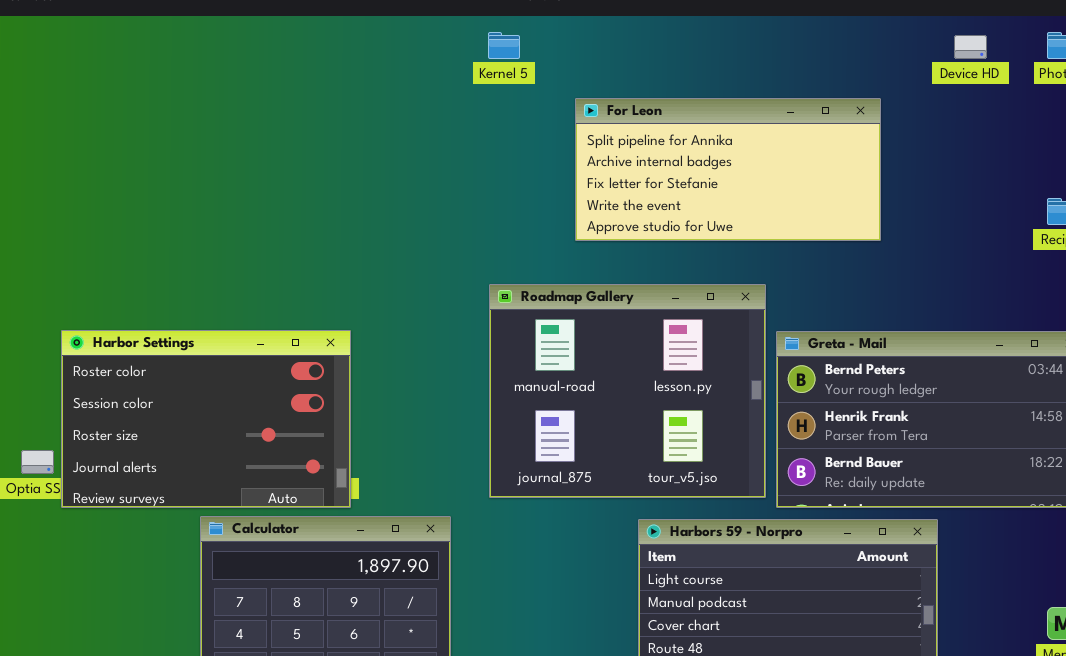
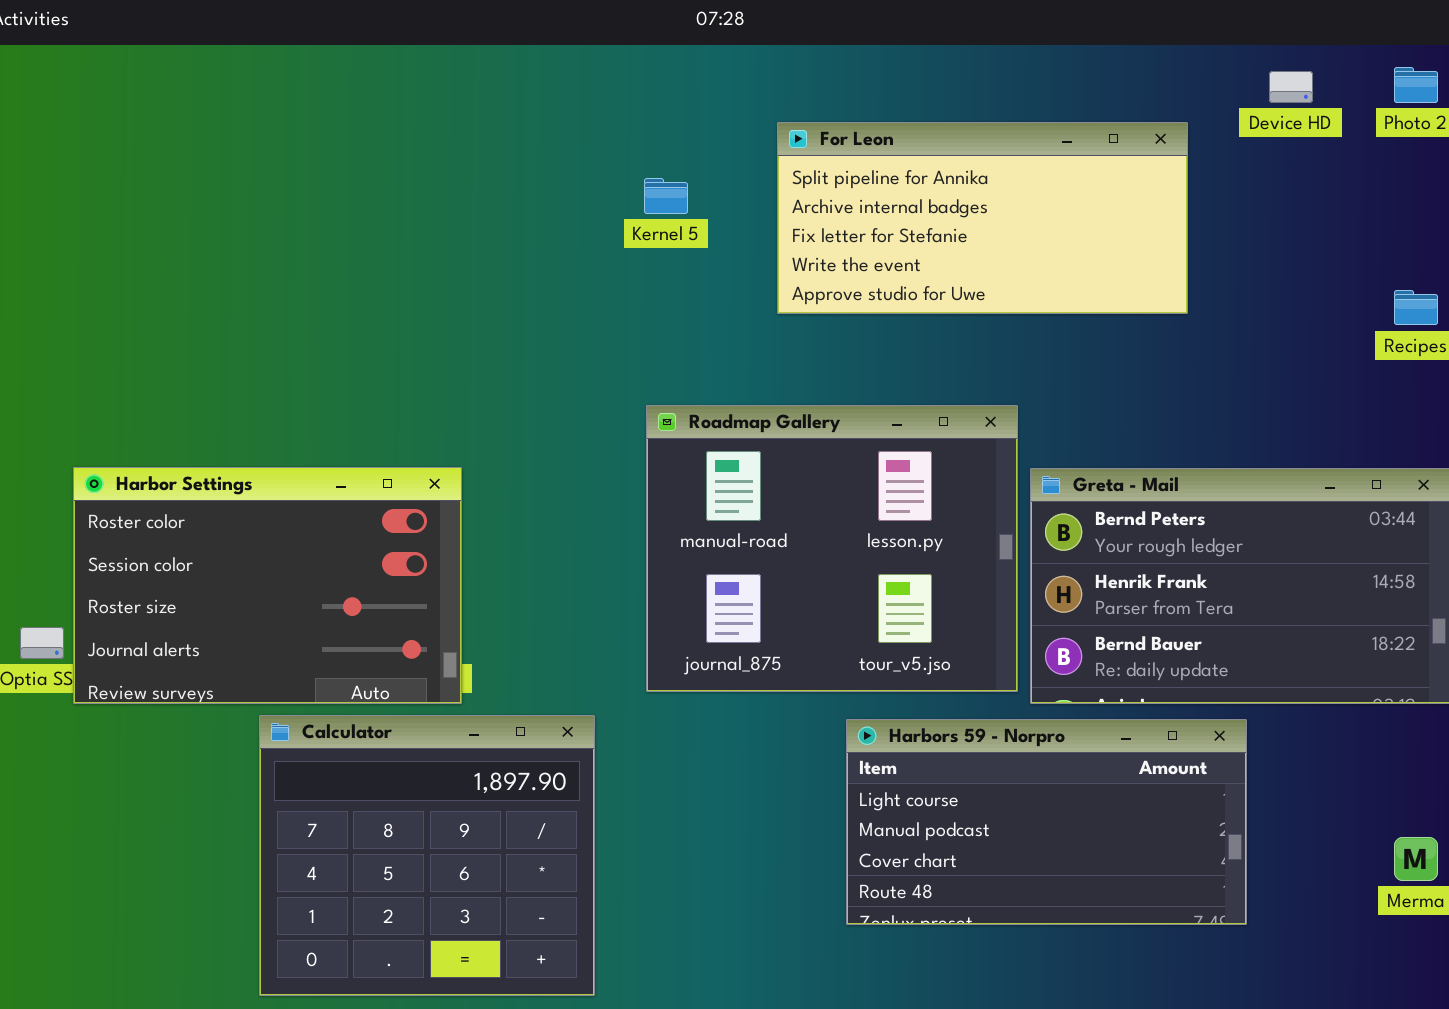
Kernel 5: [488,32,520,59] -> [644,178,688,214], moved
For Leon: [575,98,881,241] -> [777,122,1188,314], moved

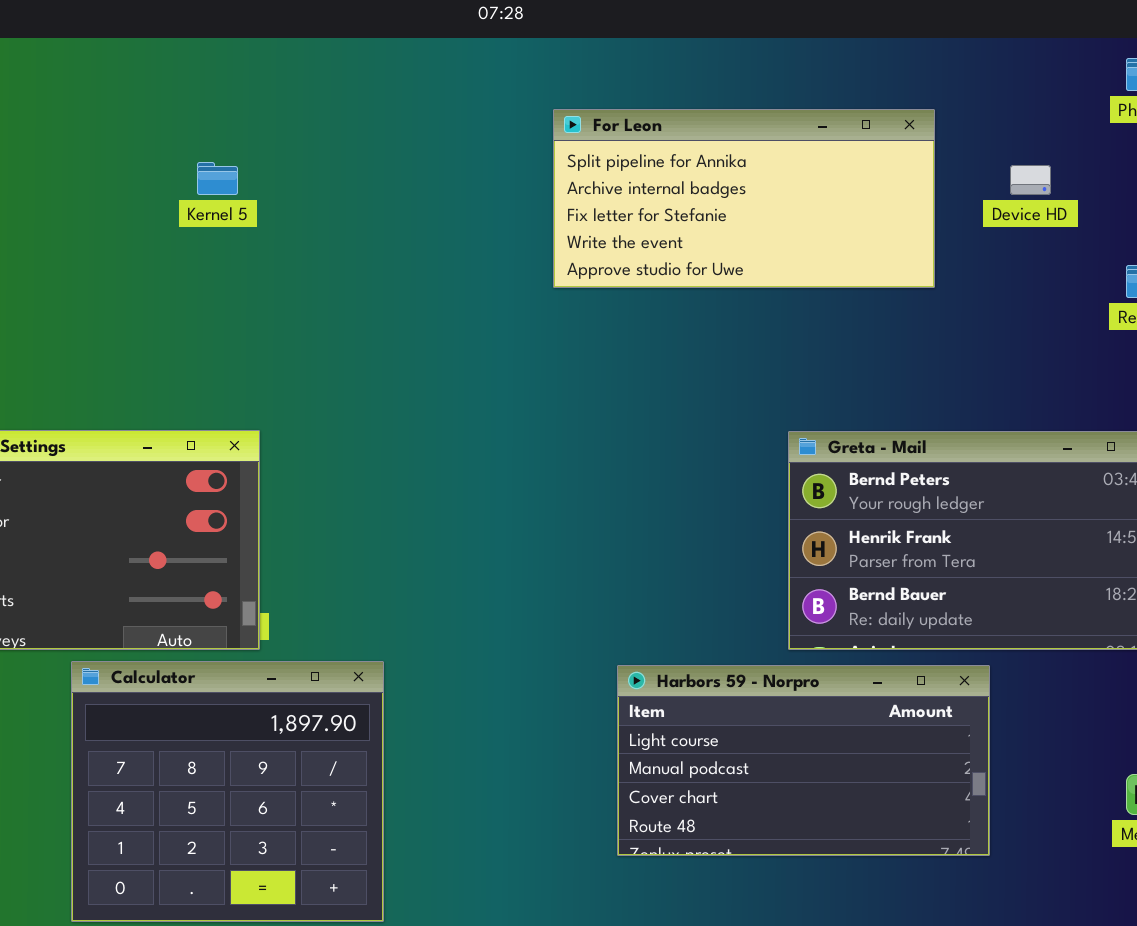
Device HD: [1269,71,1313,103] -> [1010,165,1051,195], moved
Kernel 5: [644,178,688,214] -> [197,162,238,195], moved
Roadmap Gallery: [646,405,1018,692] -> none, closed

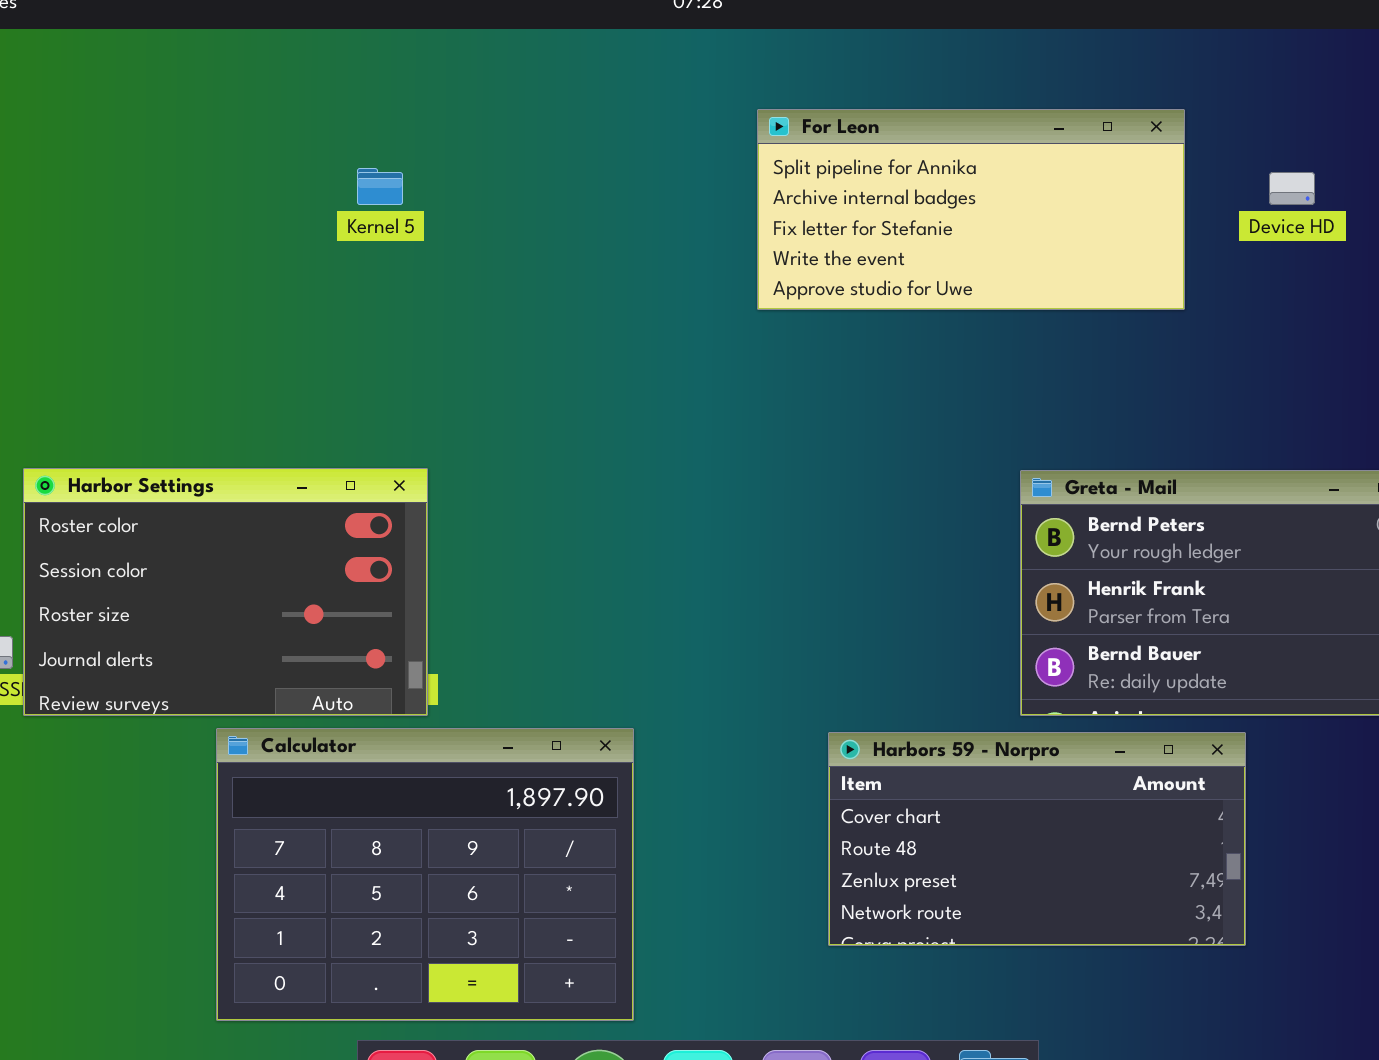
Calculator: [71,661,384,922] -> [216,728,634,1021], resized
Harbors 59 - Norpro: [617,665,990,856] -> [828,732,1246,946], scrolled down 2 rows

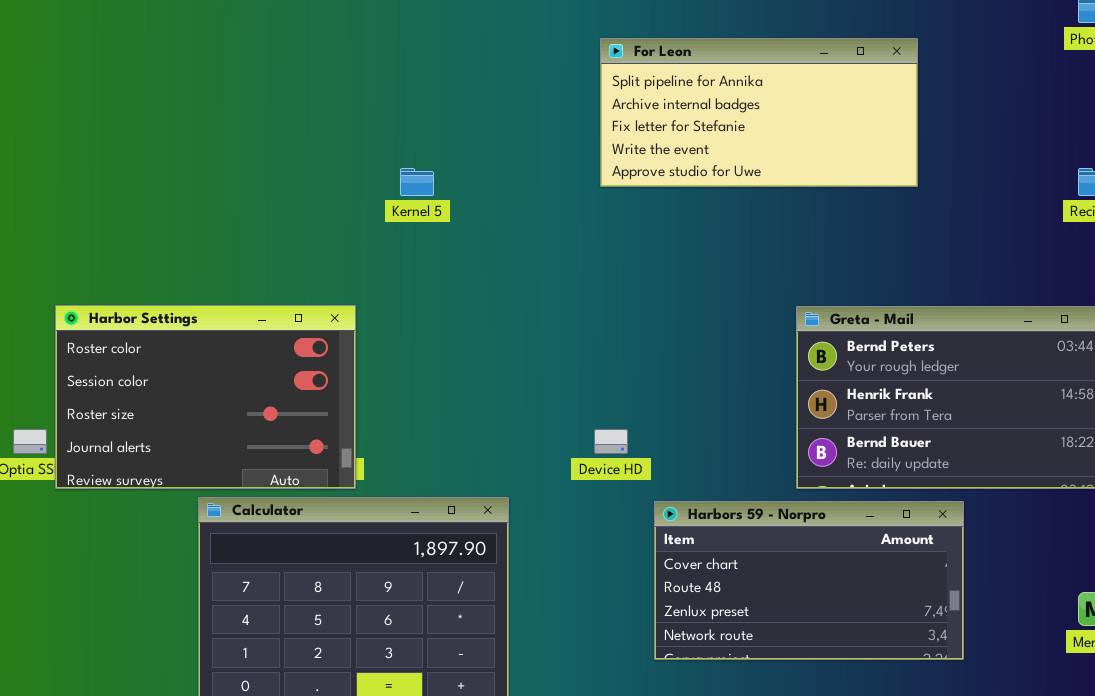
Kernel 5: [357,168,403,205] -> [400,168,434,196], moved
Device HD: [1269,172,1315,205] -> [594,429,628,454], moved

